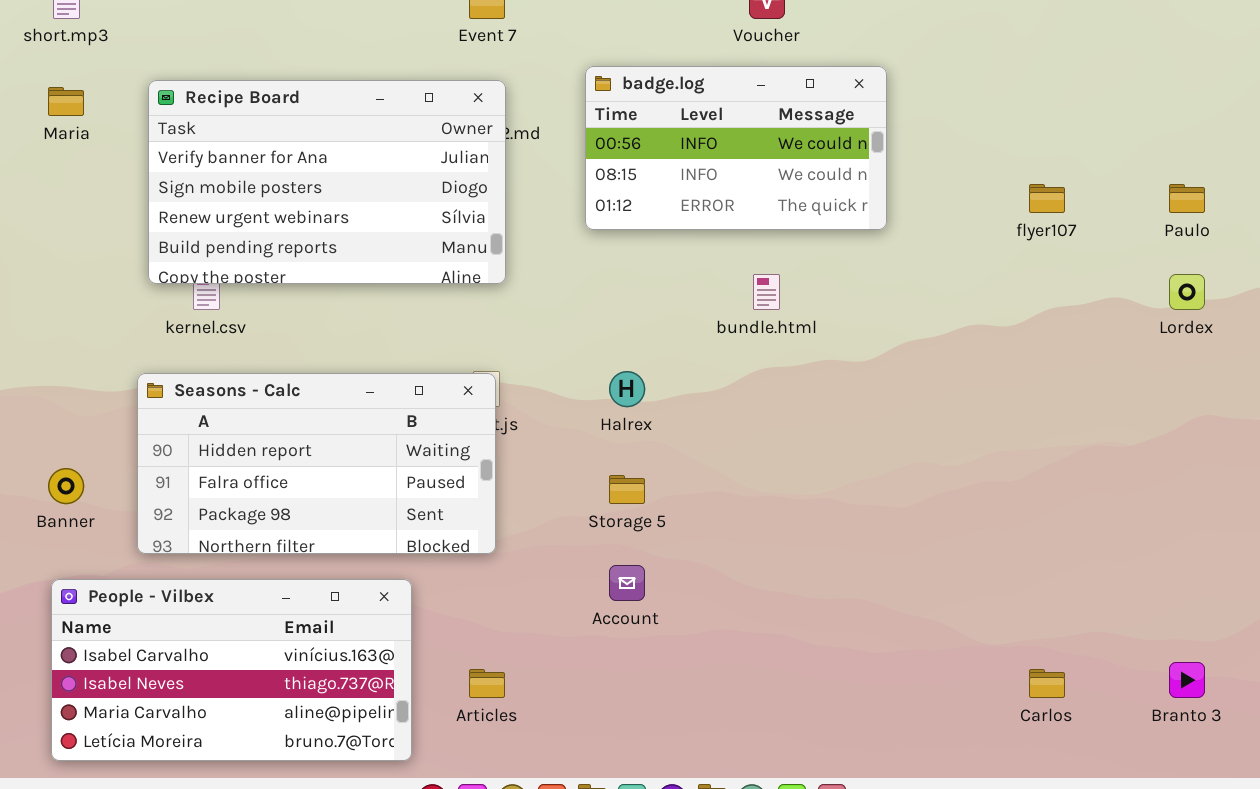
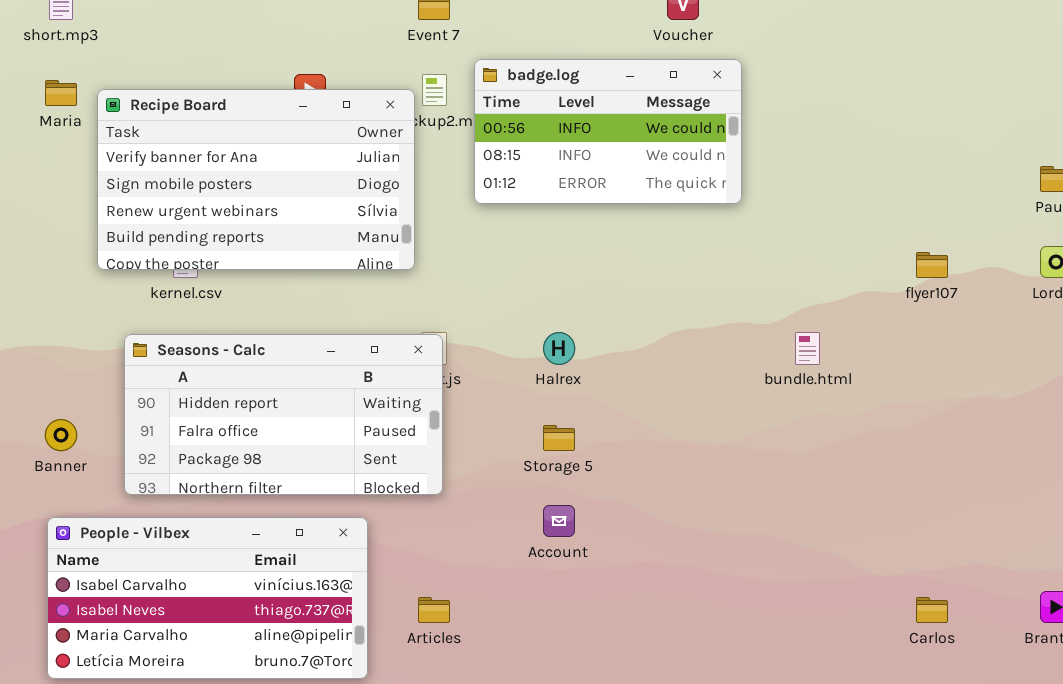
badge.log: [585,66,887,230] -> [474,59,742,204], moved
Recipe Board: [148,80,506,284] -> [97,89,415,270], moved
flyer107: [1029,184,1065,213] -> [916,252,948,278], moved
bundle.html: [753,274,780,310] -> [795,332,820,365], moved

